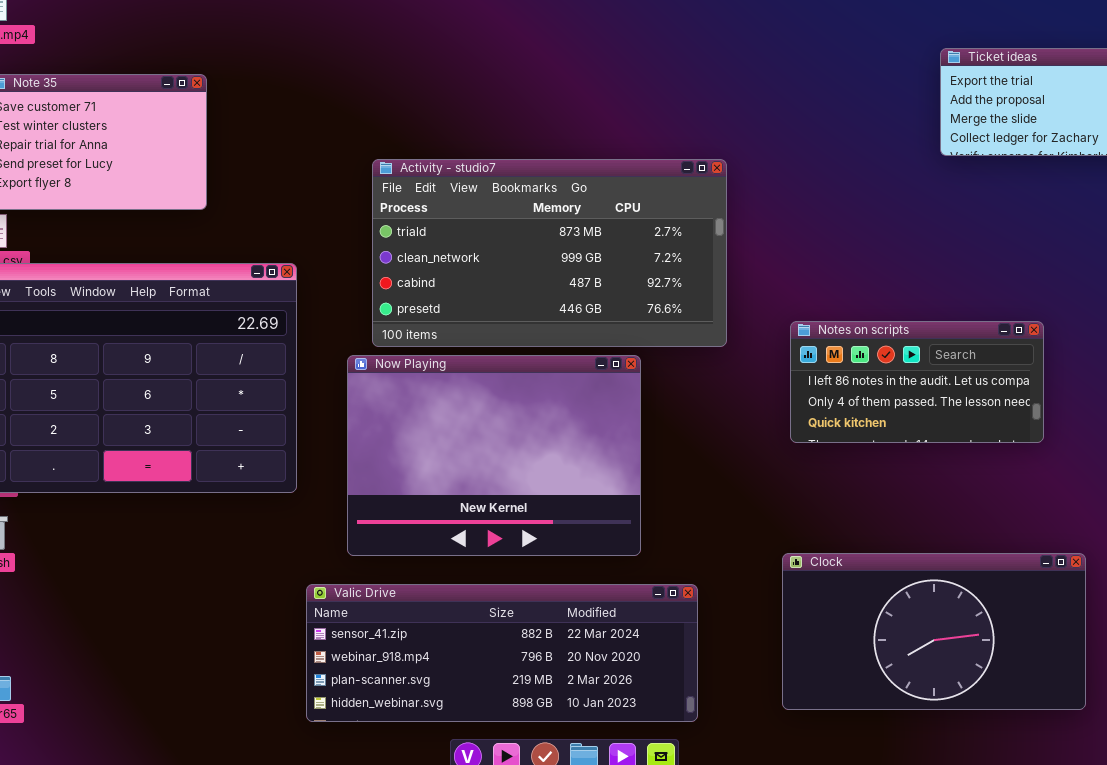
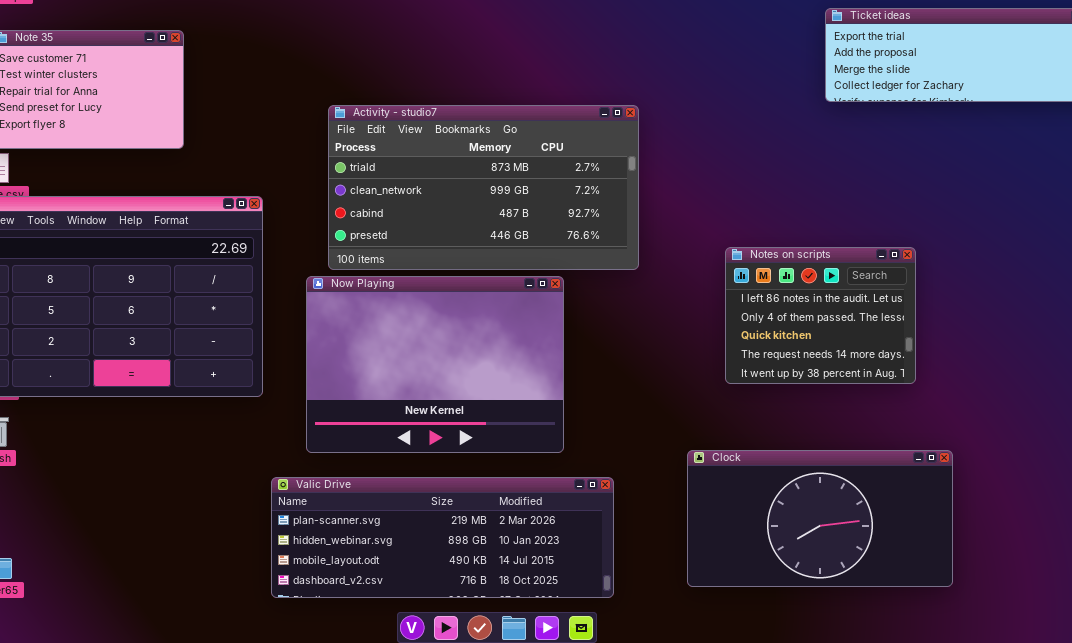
Notes on scripts: [790,321,1044,443] -> [725,247,916,384], resized
Valic Drive: [306,584,698,722] -> [271,477,614,598], scrolled down 2 rows

